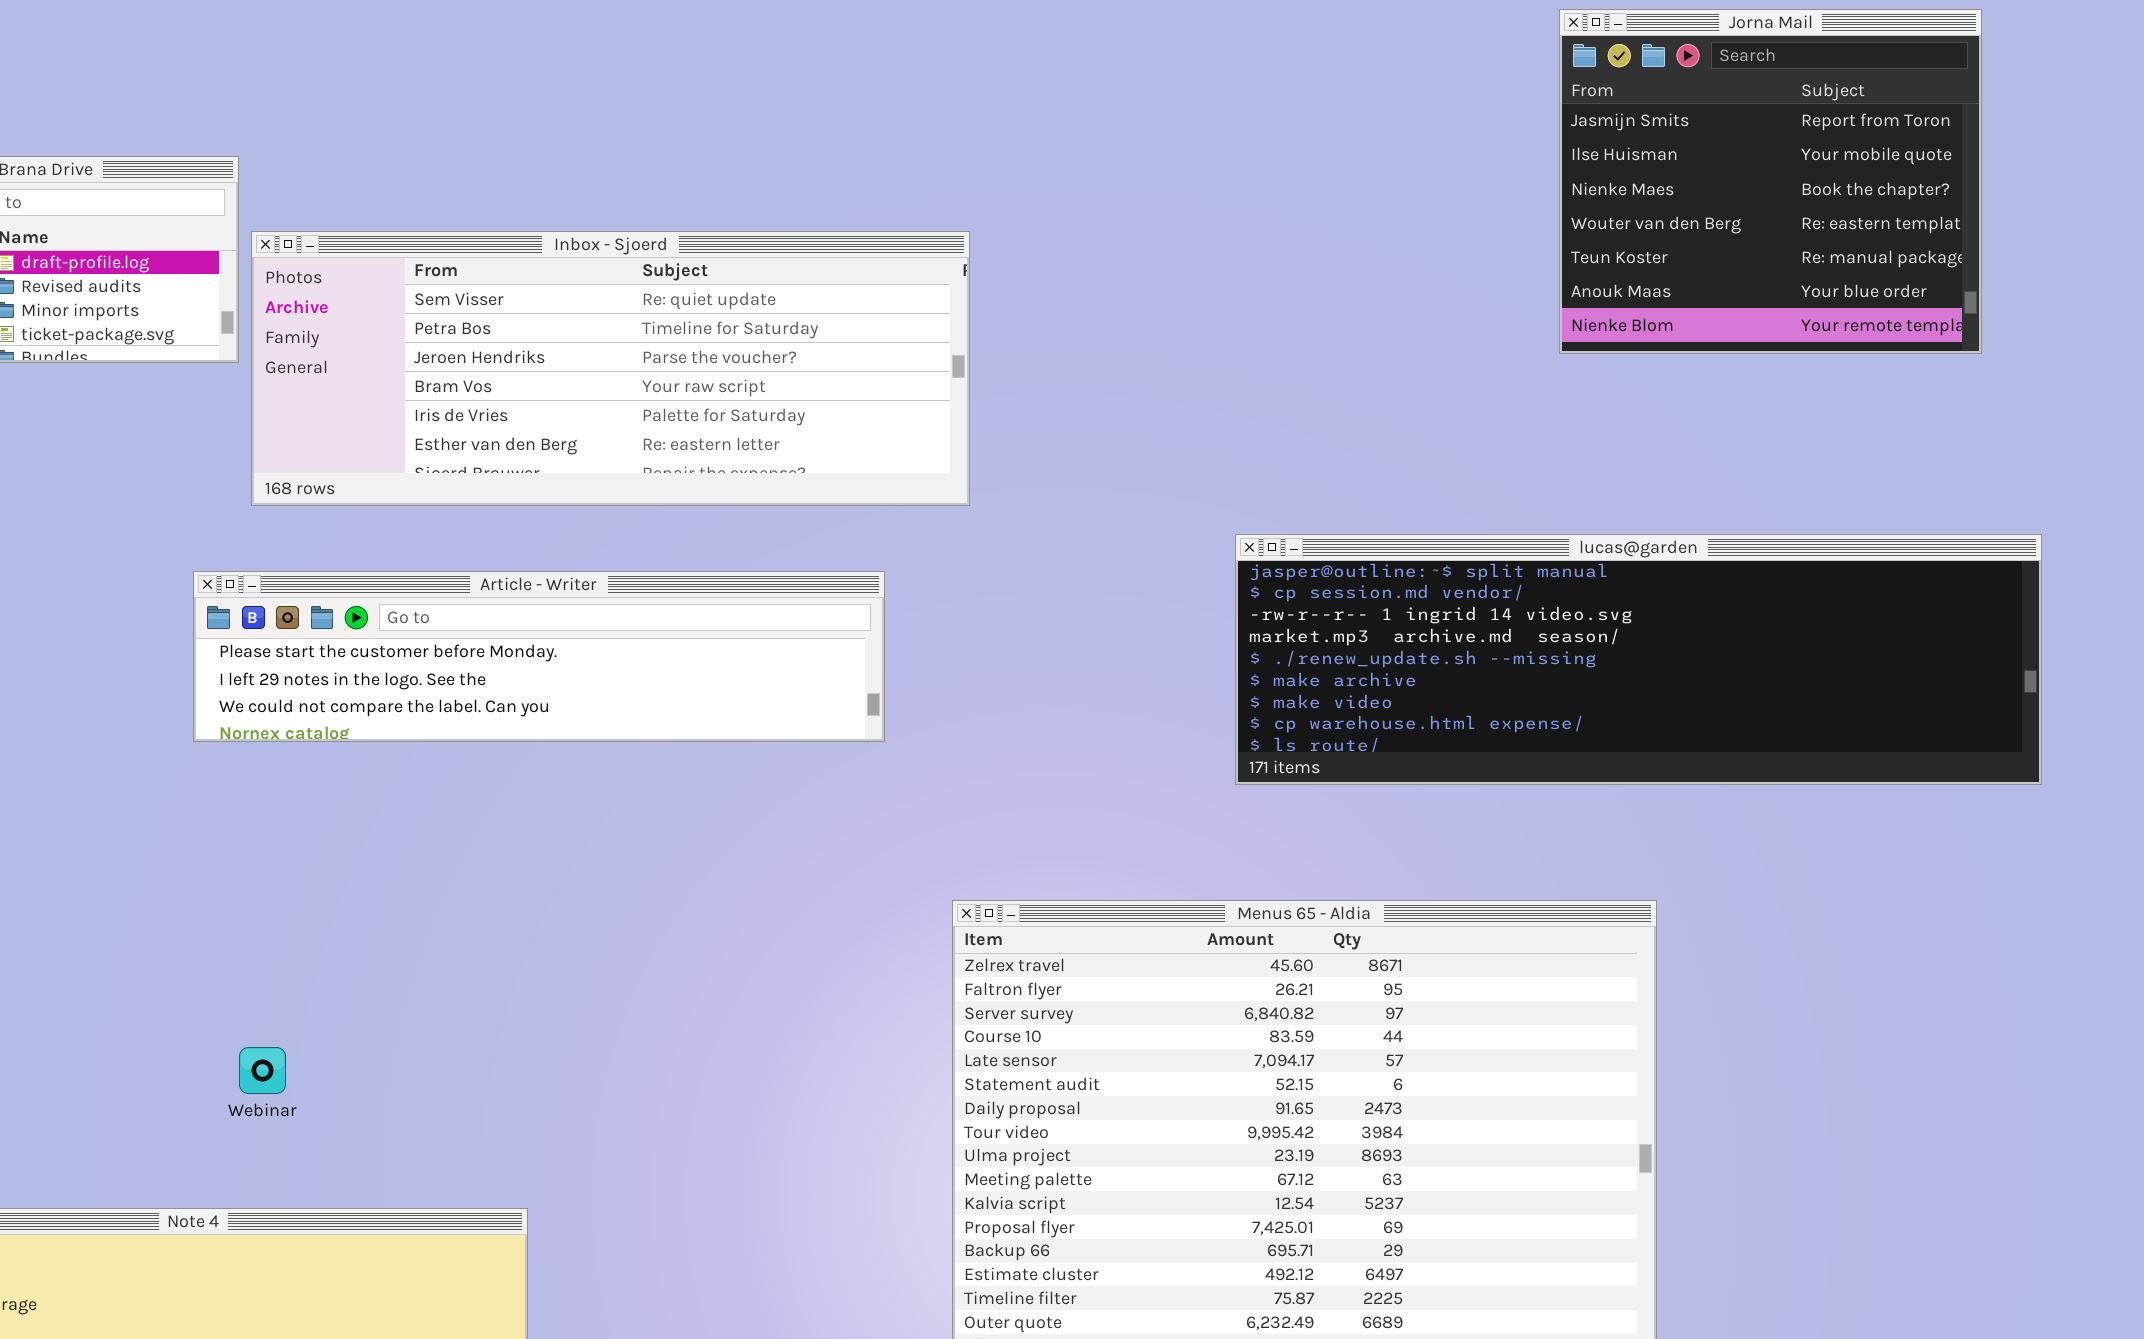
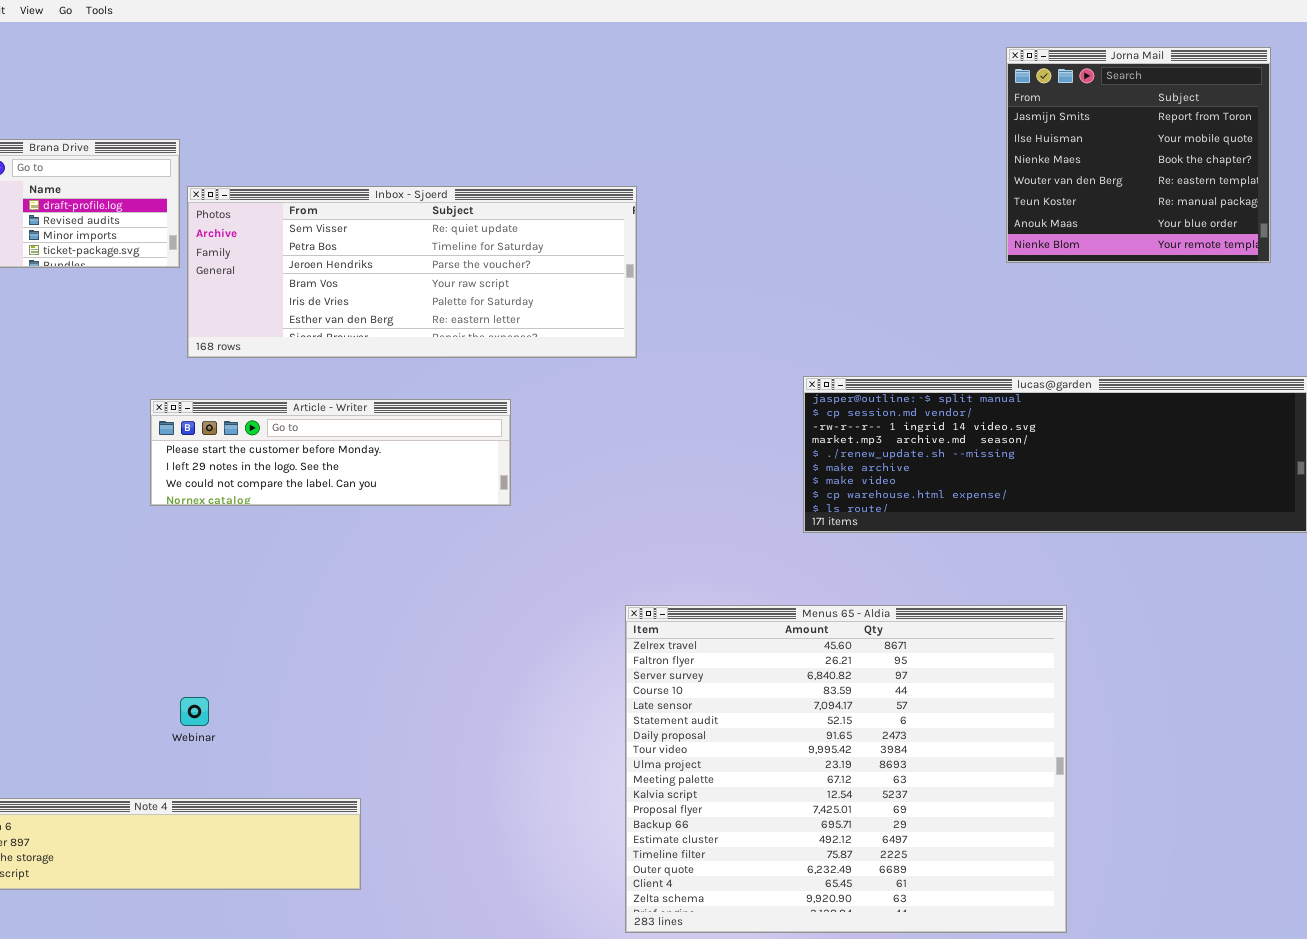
Article - Writer: [193,571,885,742] -> [150,399,511,506], resized

